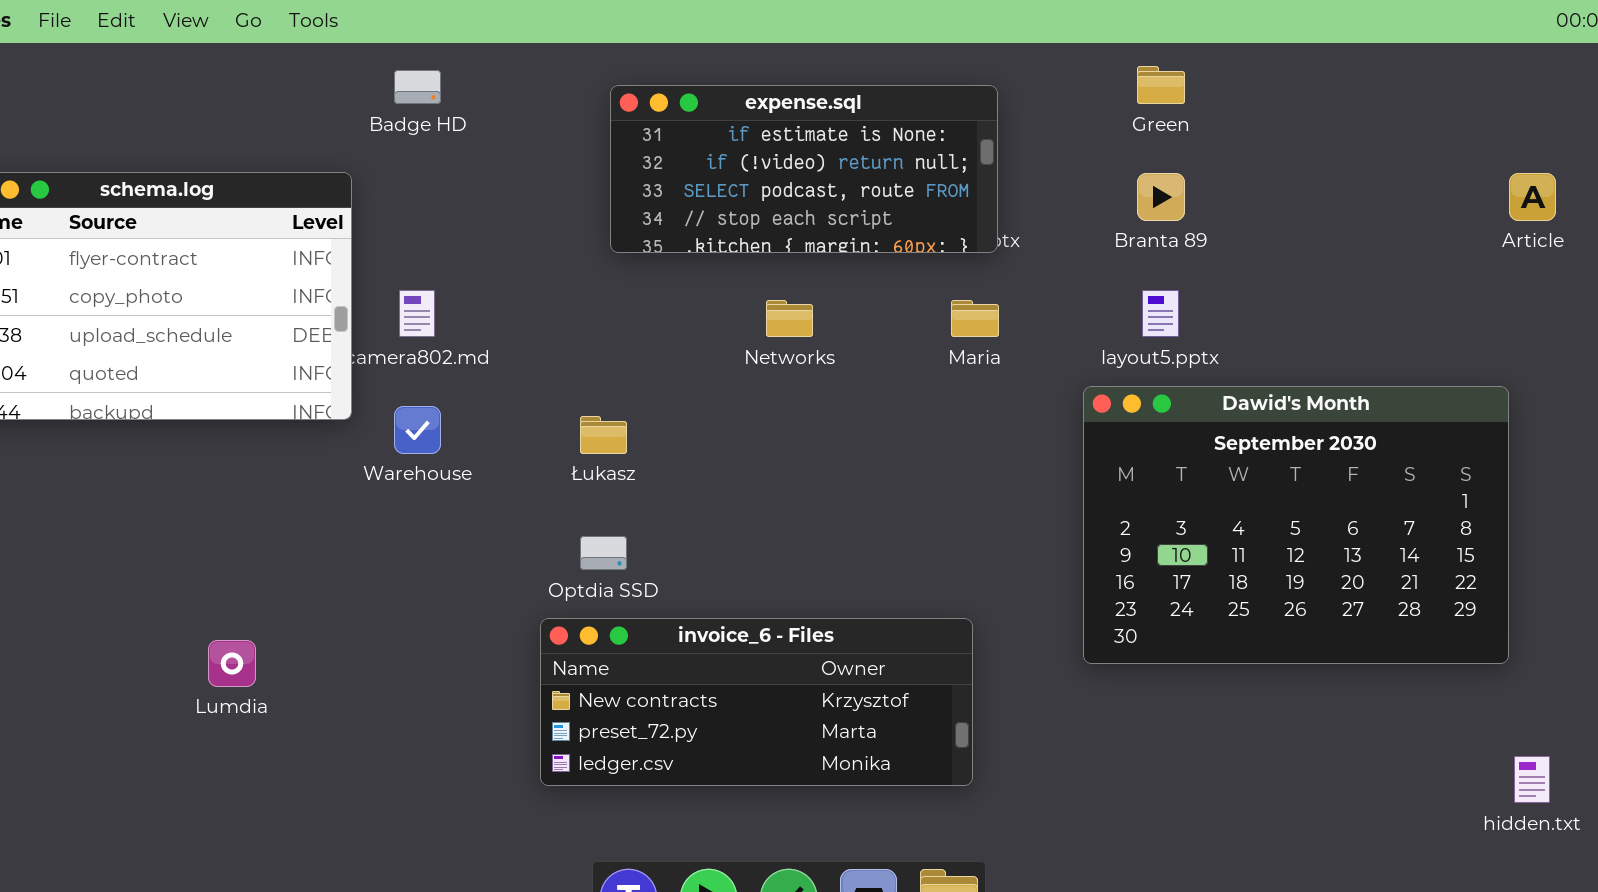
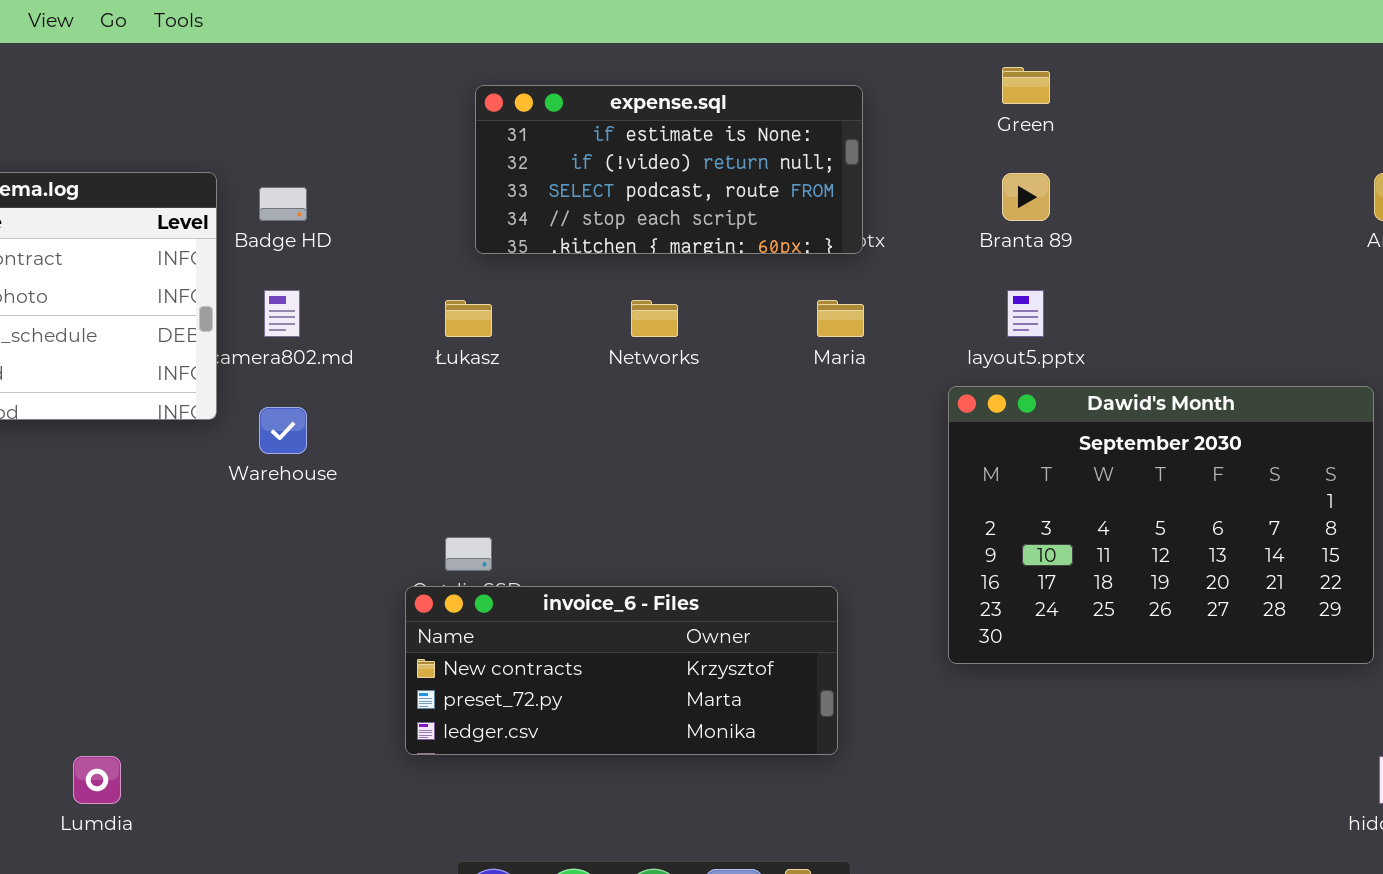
Badge HD: [394,70,441,104] -> [259,187,307,221], moved
Łukasz: [580,416,627,454] -> [445,300,492,337], moved
invoice_6 - Files: [540,618,973,786] -> [405,586,838,755], moved
Lumdia: [208,640,256,687] -> [73,756,121,804], moved

